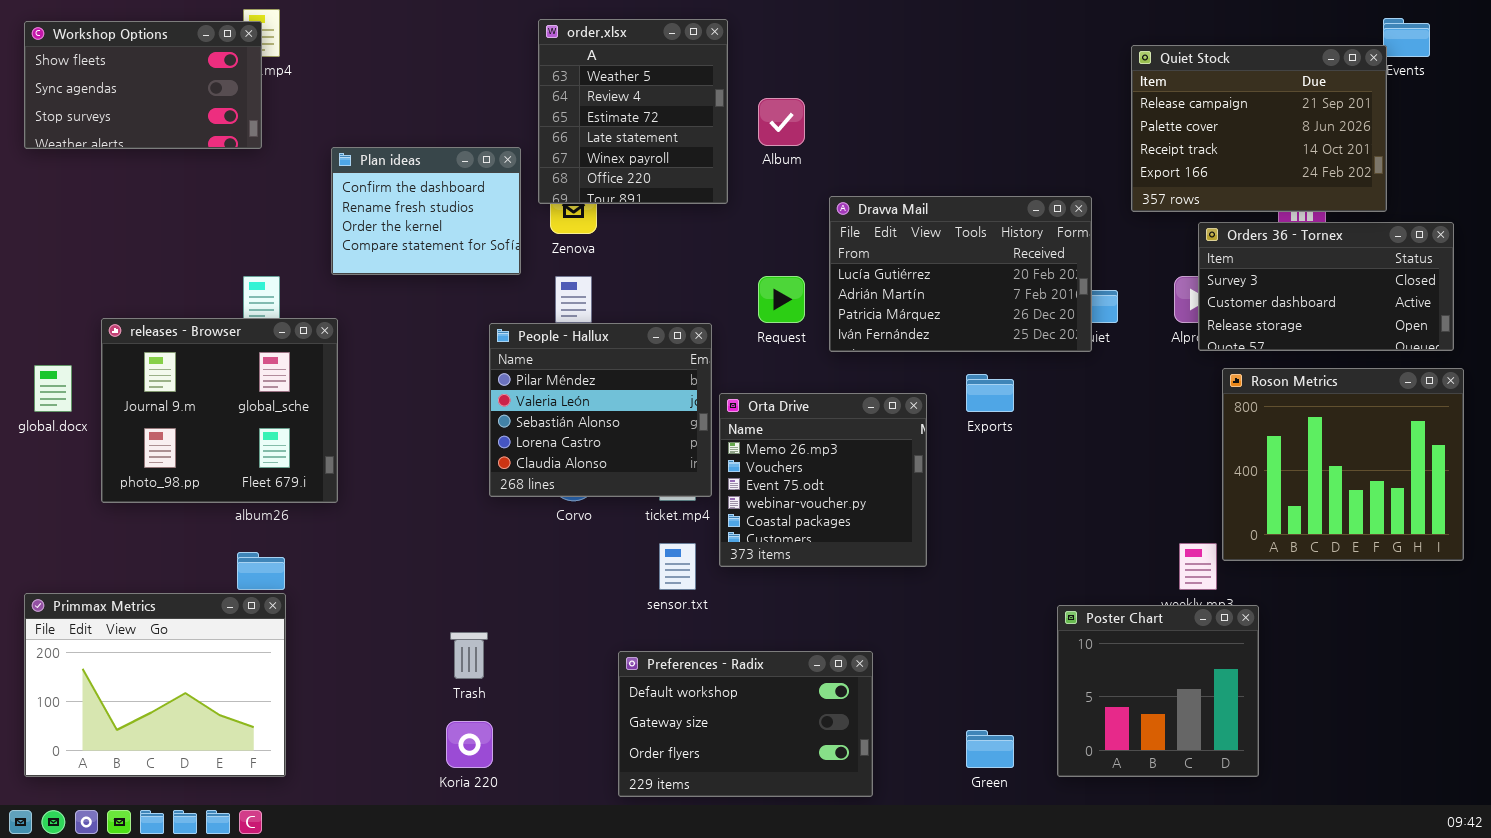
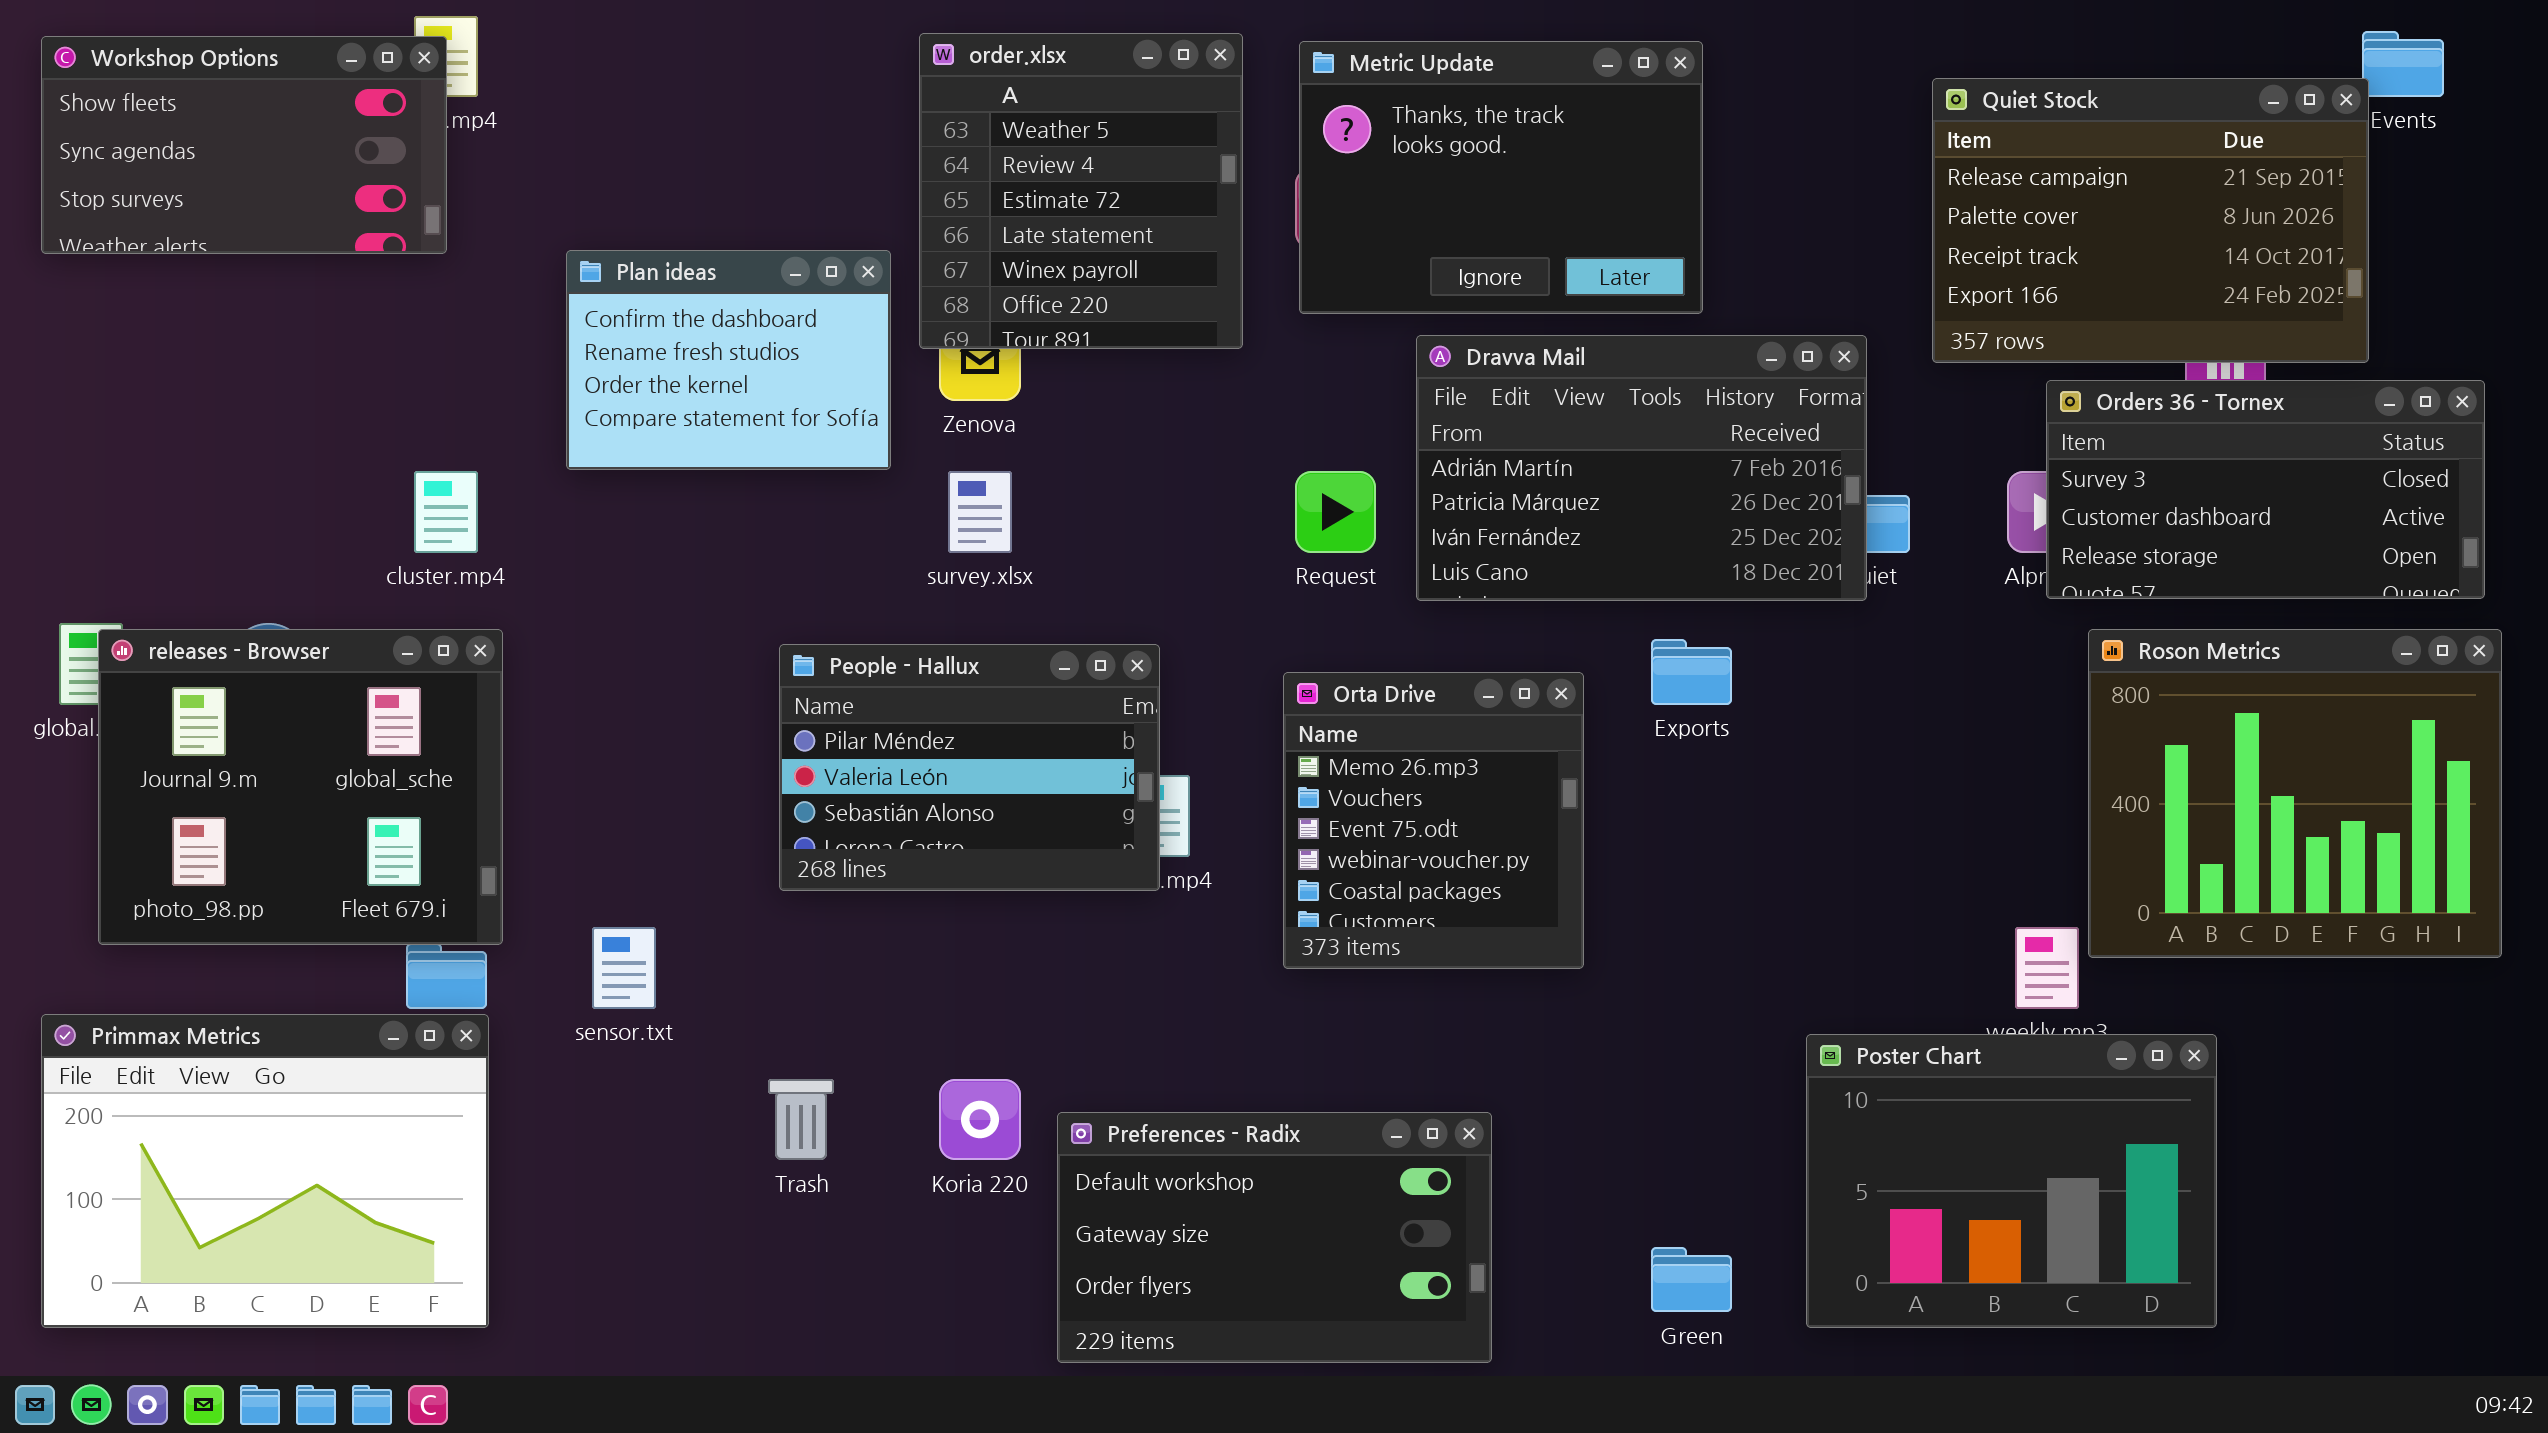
Metric Update: none -> [1299,41,1703,314], opened
Dravva Mail: [829,196,1092,352] -> [1416,335,1867,601], scrolled down 1 row
releases - Browser: [101,318,338,503] -> [98,629,503,945], moved
People - Hallux: [489,323,712,497] -> [779,644,1160,891], moved, resized
Orta Drive: [719,393,927,567] -> [1283,672,1584,969], resized
sensor.txt: [659,543,696,590] -> [592,927,656,1009], moved
Poster Chart: [1057,605,1259,777] -> [1806,1034,2217,1328], resized
Koria 220: [446,721,493,768] -> [939,1079,1021,1160], moved

